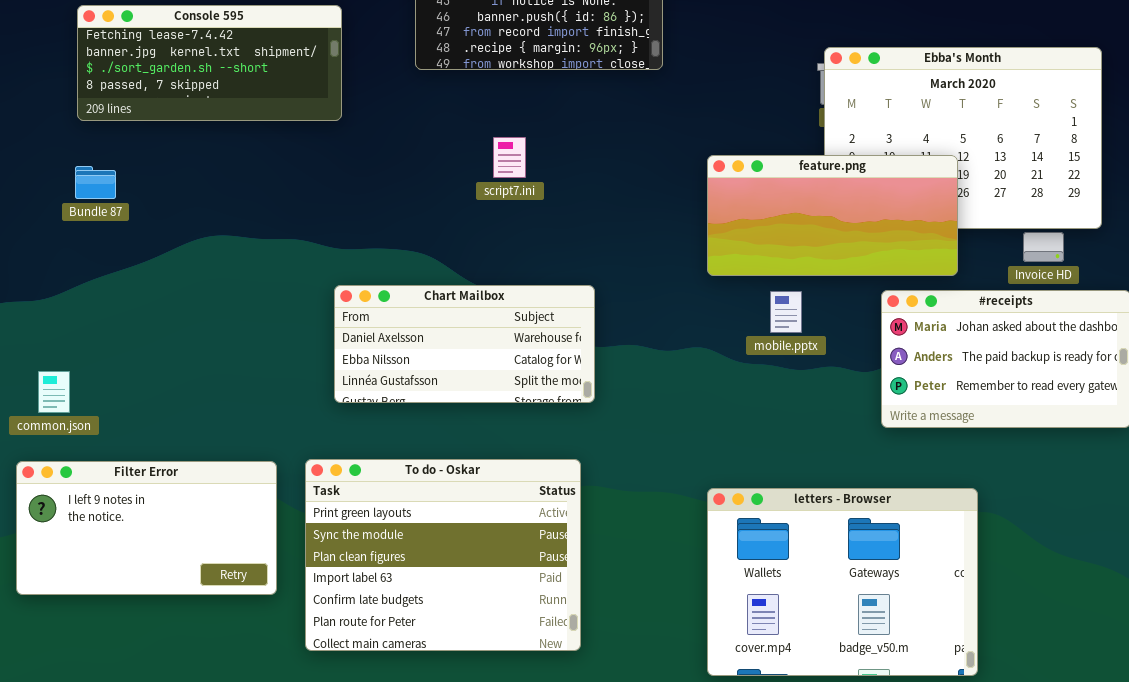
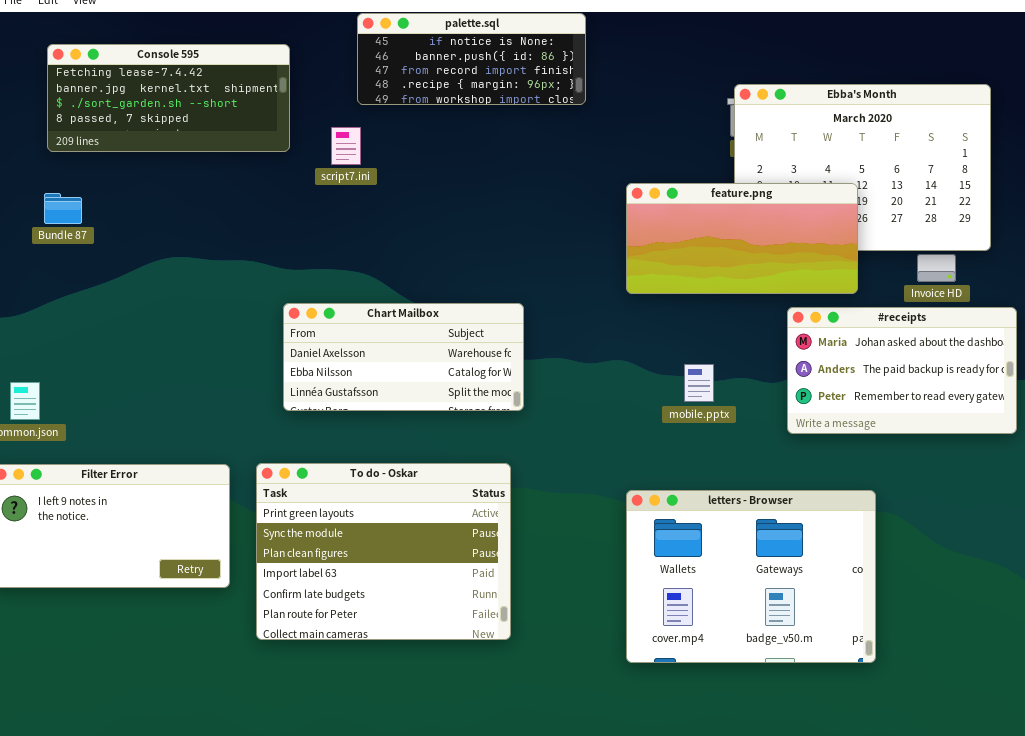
script7.ini: [493,137,526,178] -> [331,127,361,165], moved
mobile.pptx: [770,291,802,333] -> [684,364,714,402], moved

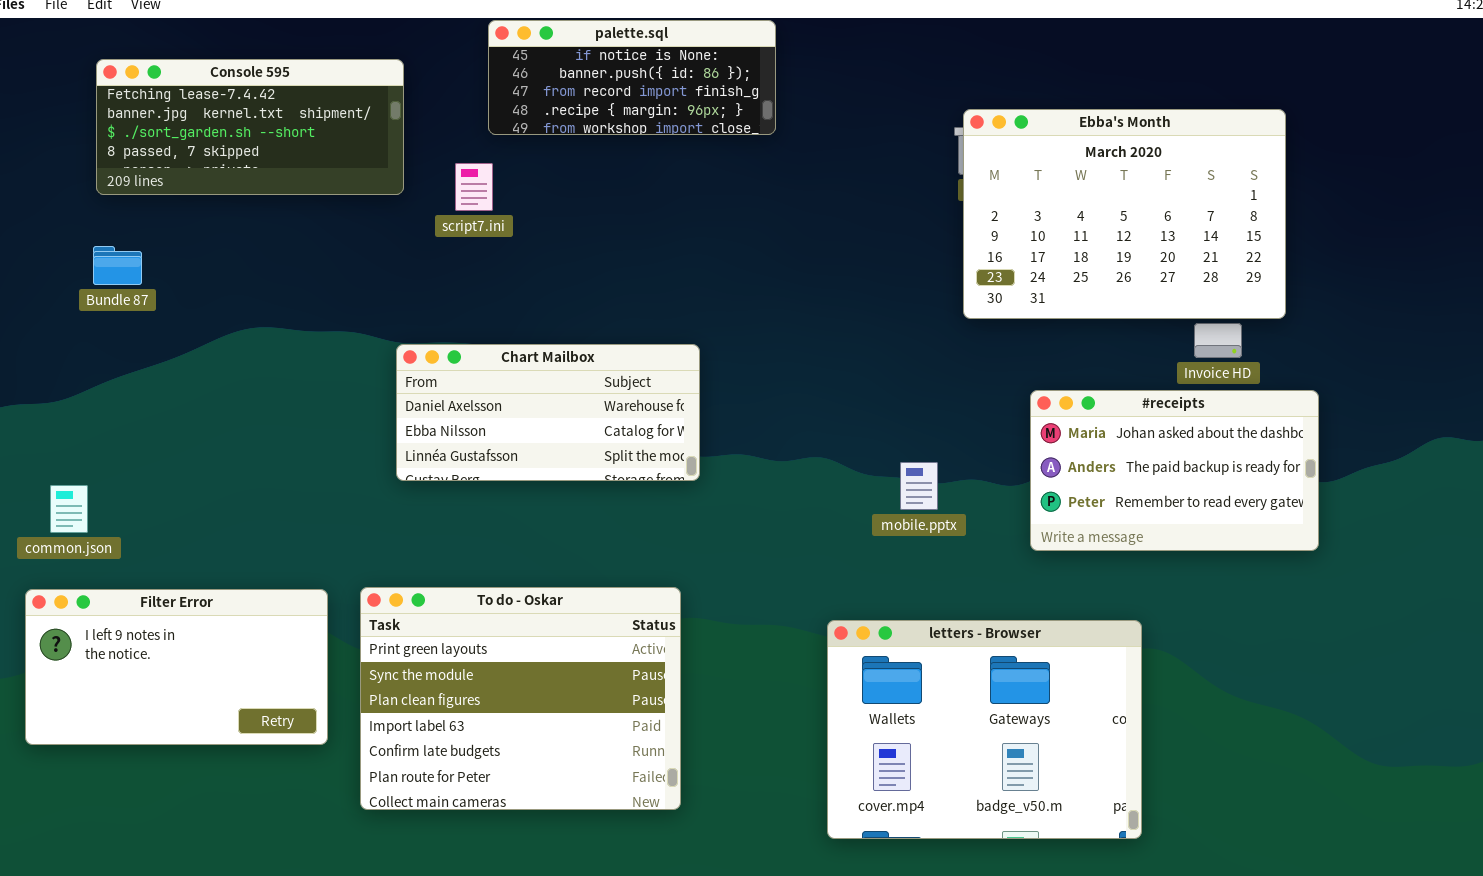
feature.png: [626,183,858,294] -> none, closed
Chart Mailbox: [283,303,524,411] -> [396,344,700,481], moved

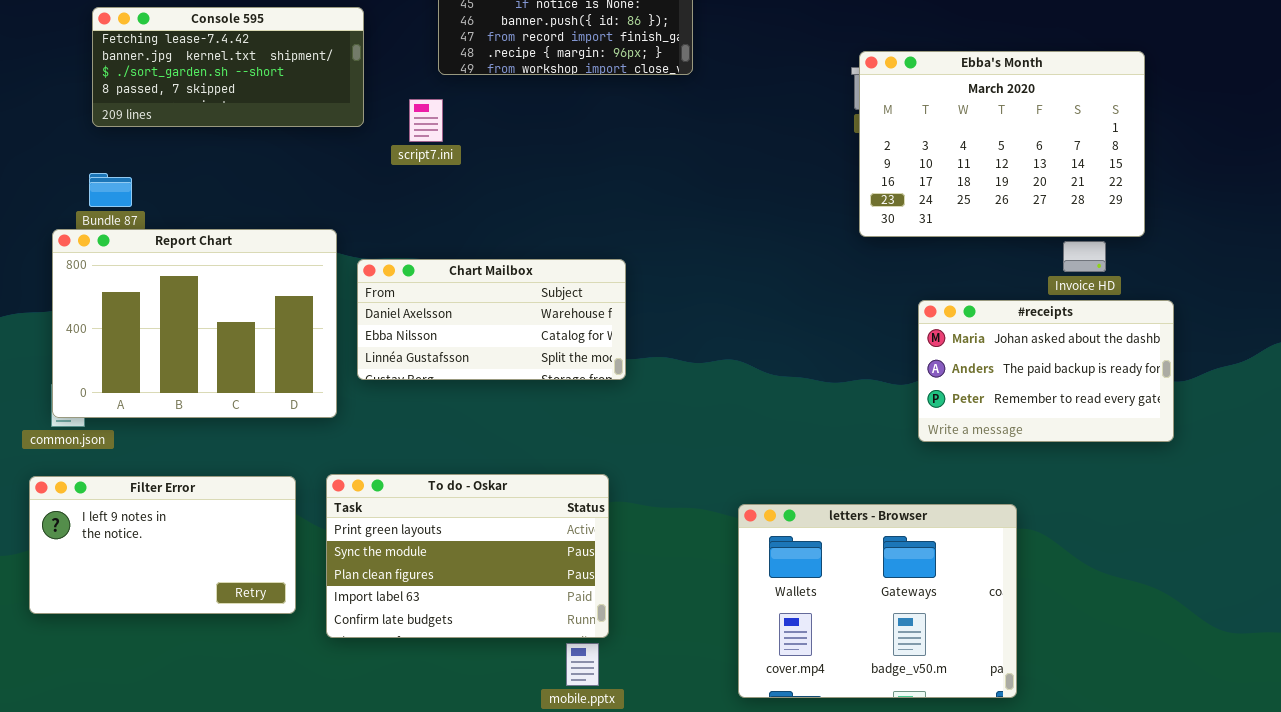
Report Chart: none -> [52,229,337,418], opened
mobile.pptx: [900,462,938,510] -> [566,643,599,686], moved
To do - Oskar: [360,587,681,810] -> [326,474,609,638], resized

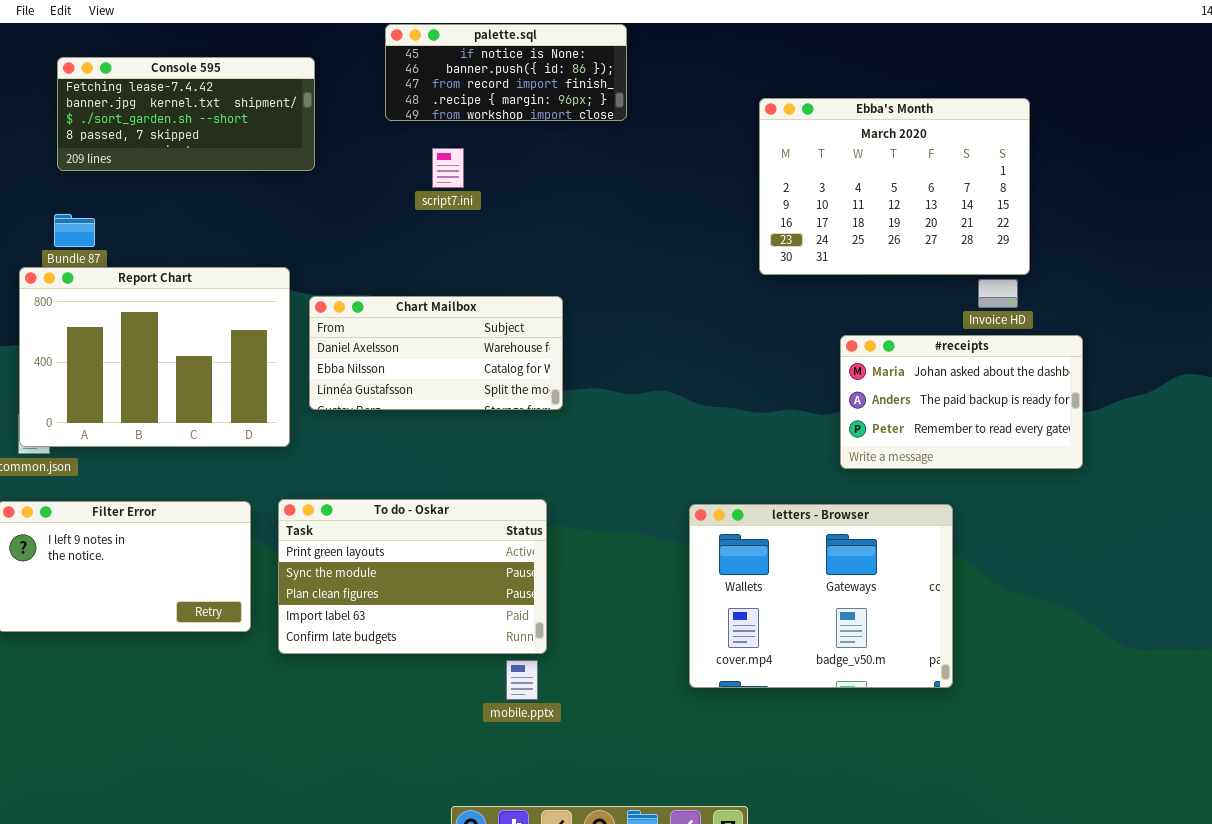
Ebba's Month: [859,51,1145,237] -> [759,98,1030,275], moved
script7.ini: [409,99,443,142] -> [432,148,464,188], moved
letters - Browser: [738,504,1017,698] -> [689,504,953,688], moved

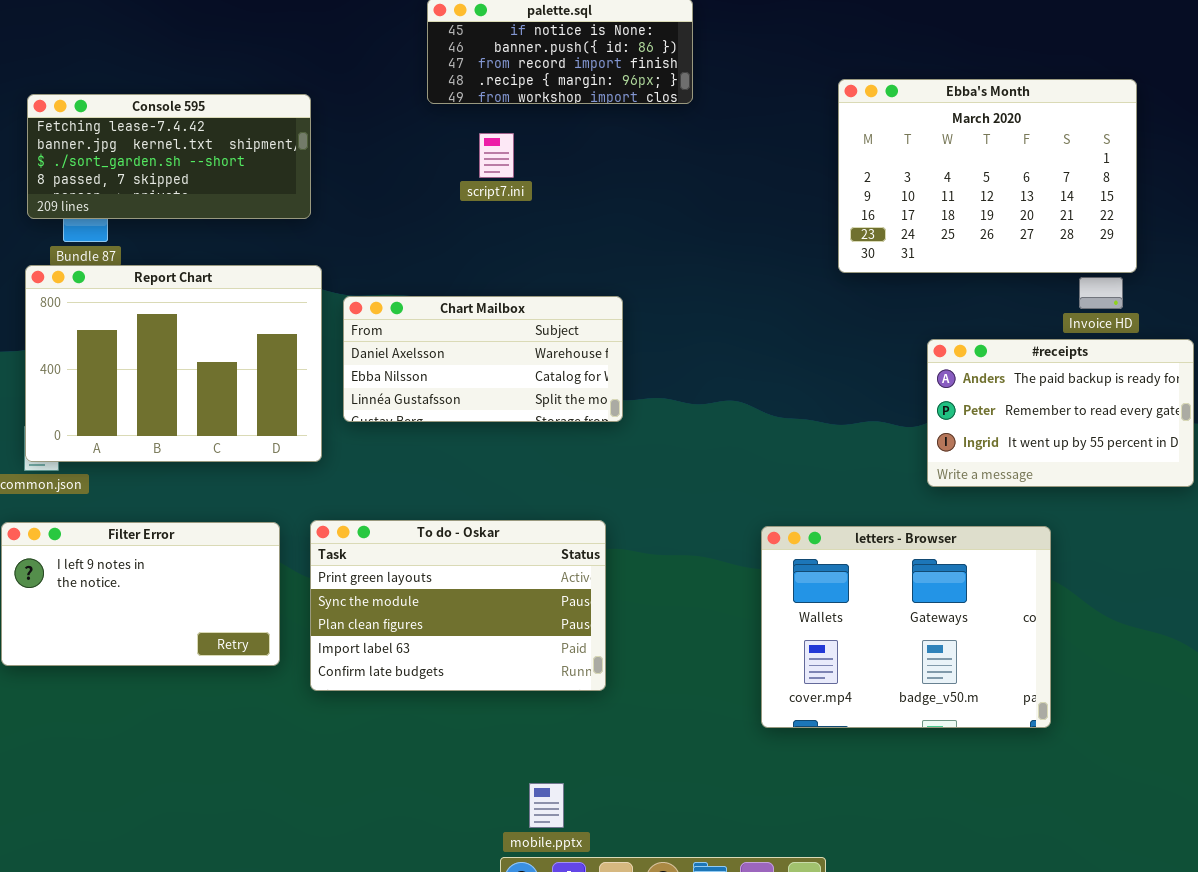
Console 595: [57,57,315,171] -> [27,94,311,219], moved
#receipts: [840,335,1083,469] -> [927,339,1194,487], scrolled down 1 row
mobile.pptx: [506,660,538,700] -> [529,783,564,828], moved

